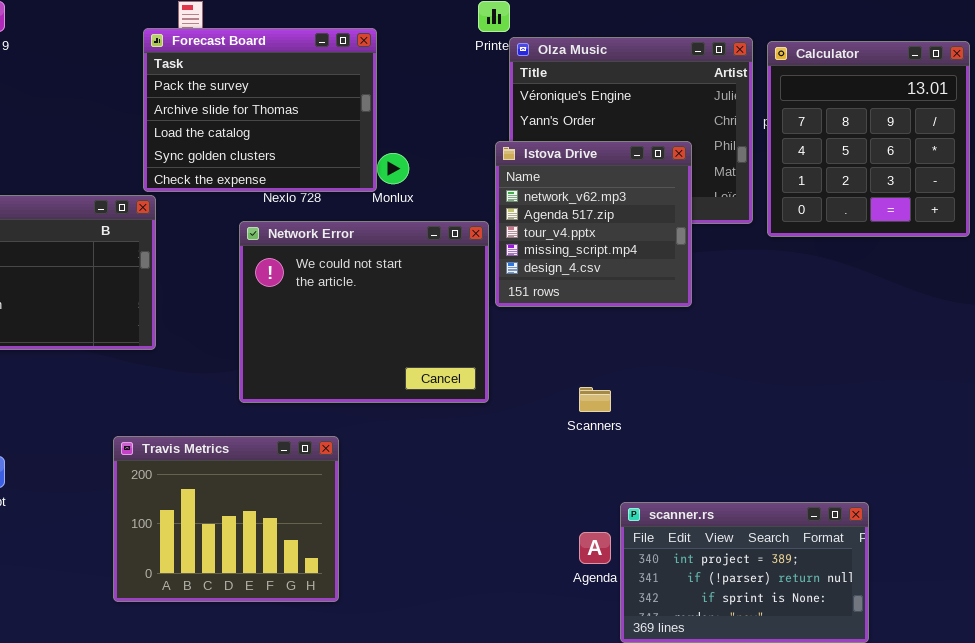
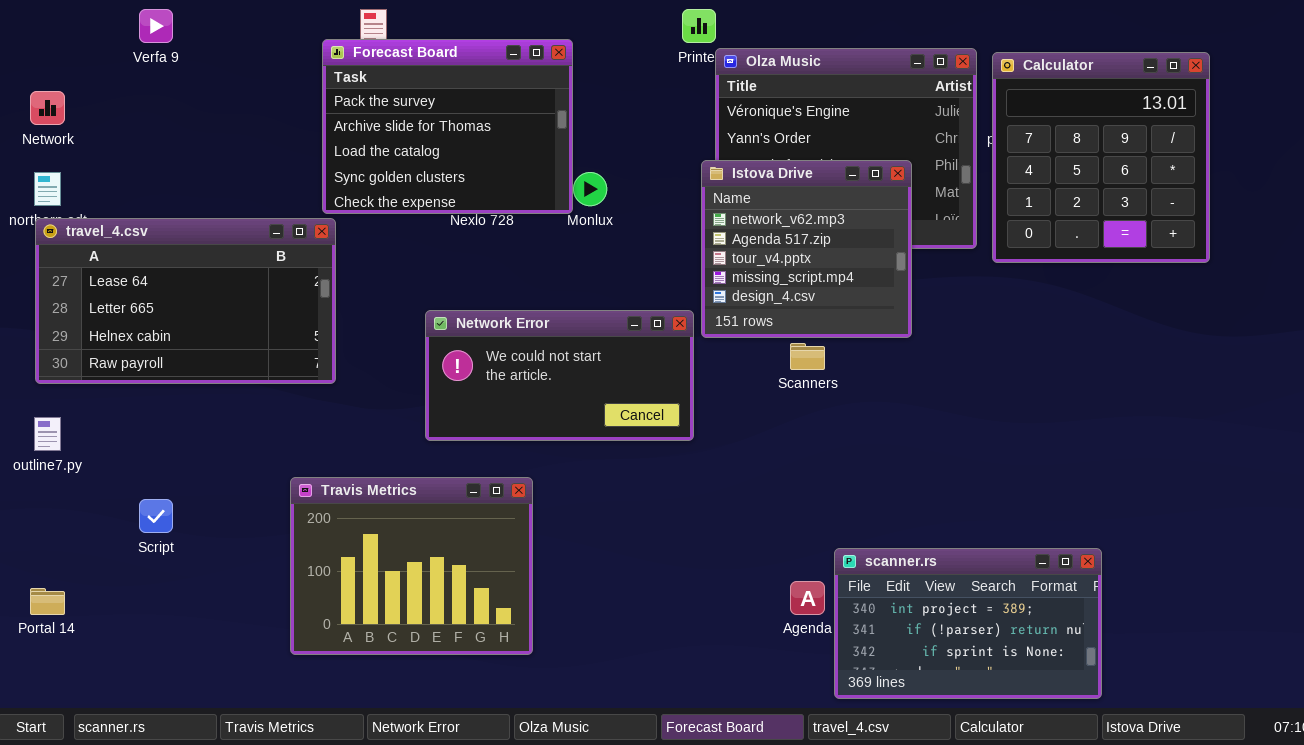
Network Error: [239,221,489,403] -> [425,310,694,441], resized
Scanners: [579,387,611,412] -> [790,343,825,370], moved

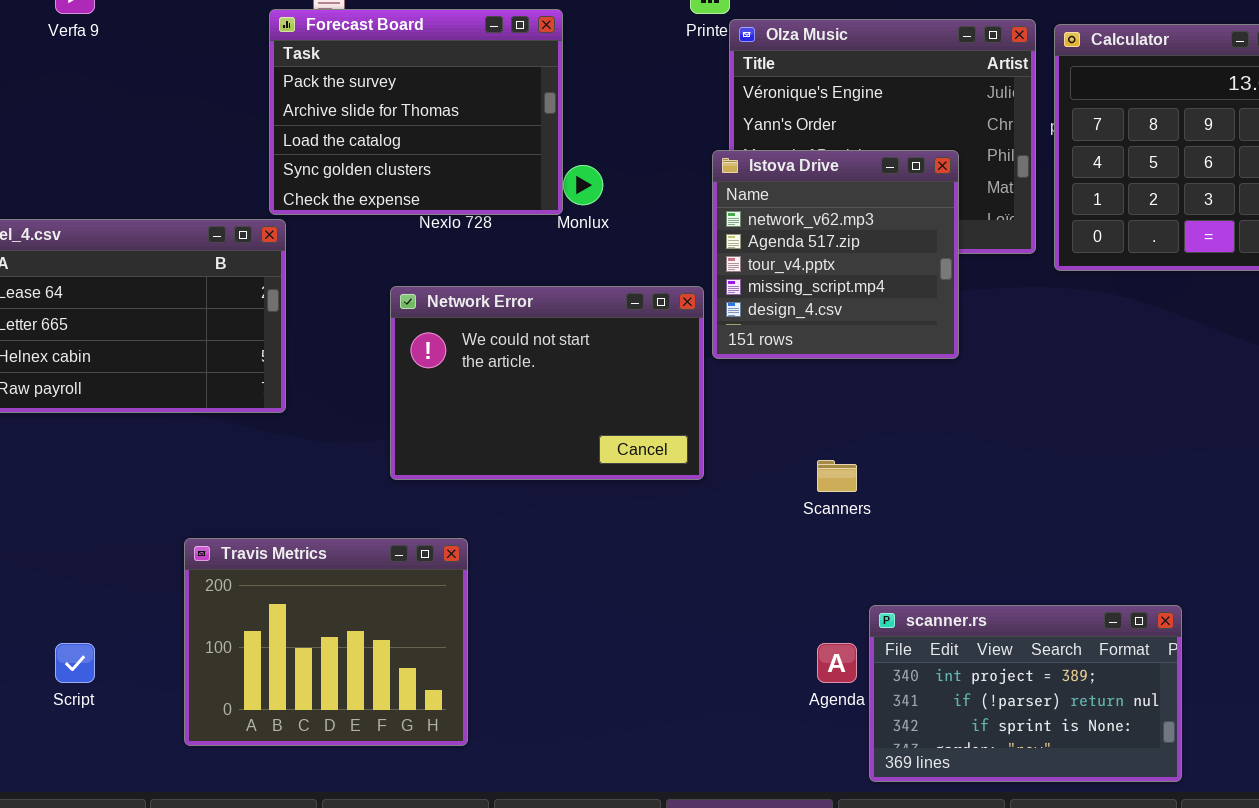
Network Error: [425,310,694,441] -> [390,286,704,480], resized
Scanners: [790,343,825,370] -> [817,460,857,492], moved
Travis Metrics: [290,477,533,655] -> [184,538,468,746], moved
Script: [139,499,173,533] -> [55,643,95,683], moved

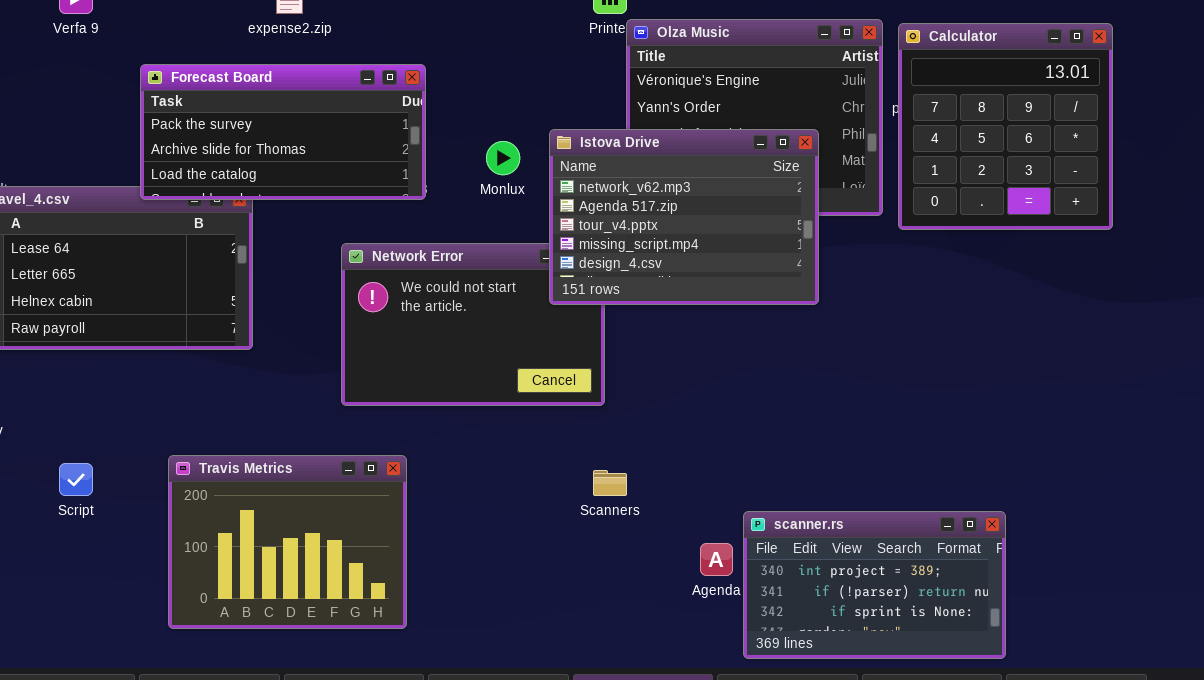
Forecast Board: [269,9,563,215] -> [140,64,426,200], moved, resized
Istova Drive: [712,150,959,359] -> [549,129,819,305], resized
Scanners: [817,460,857,492] -> [593,470,627,496], moved
Script: [55,643,95,683] -> [59,463,93,496], moved

